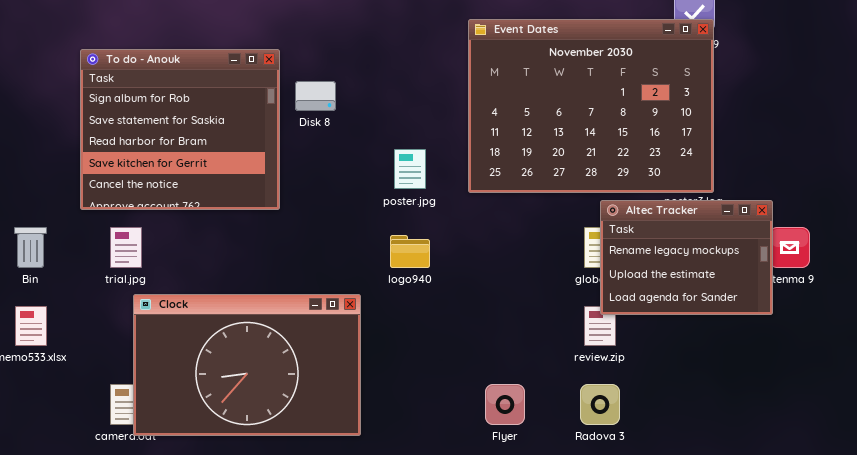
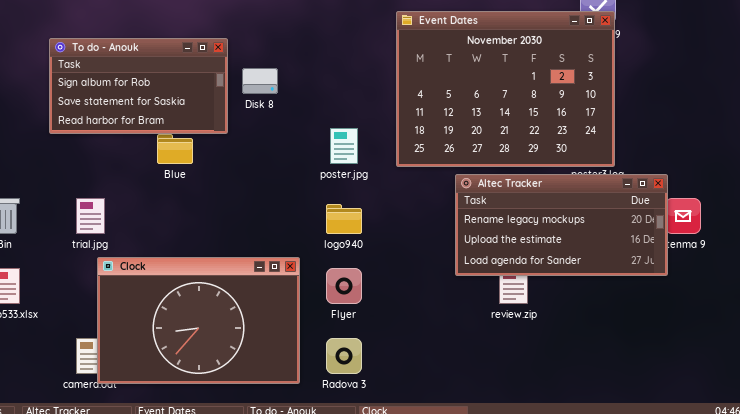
To do - Anouk: [80,49,280,210] -> [49,38,228,134], resized
Altec Tracker: [600,200,773,315] -> [455,174,668,276], resized
Flyer: [485,384,525,425] -> [326,268,362,304], moved
Radova 3: [580,384,620,425] -> [326,338,362,374], moved

